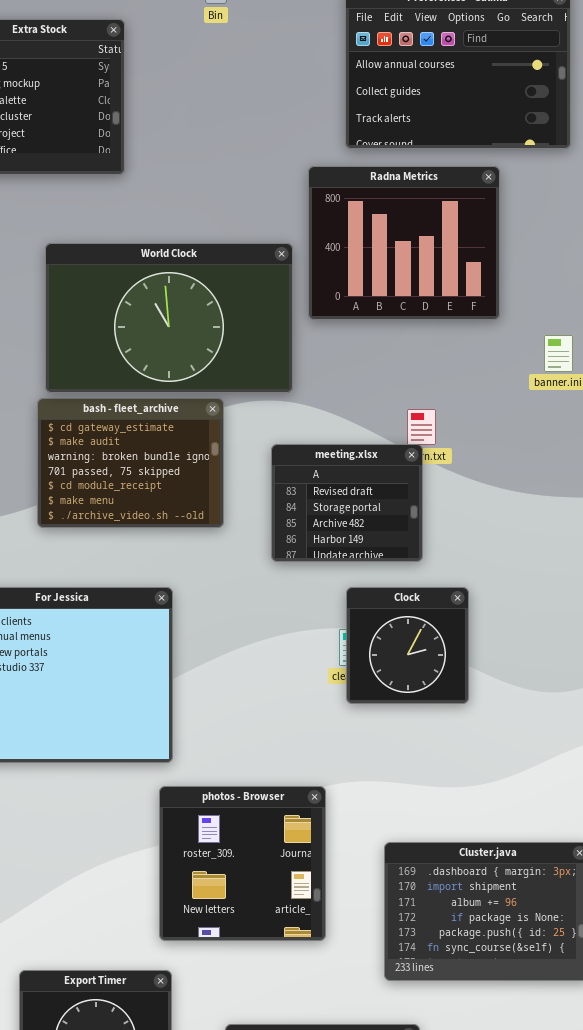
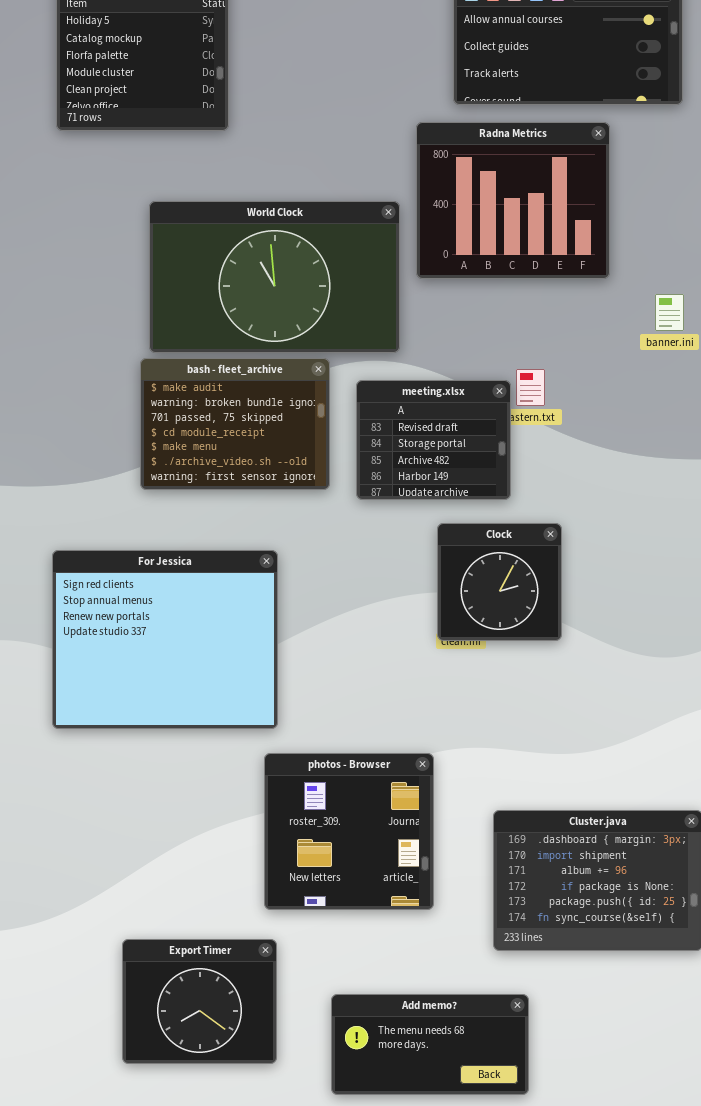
bash - fleet_archive: [37,398,224,528] -> [140,358,330,490], scrolled down 1 row
meeting.xlsx: [271,444,423,562] -> [356,380,511,500], moved
Clock: [346,587,469,704] -> [437,523,562,641], moved

